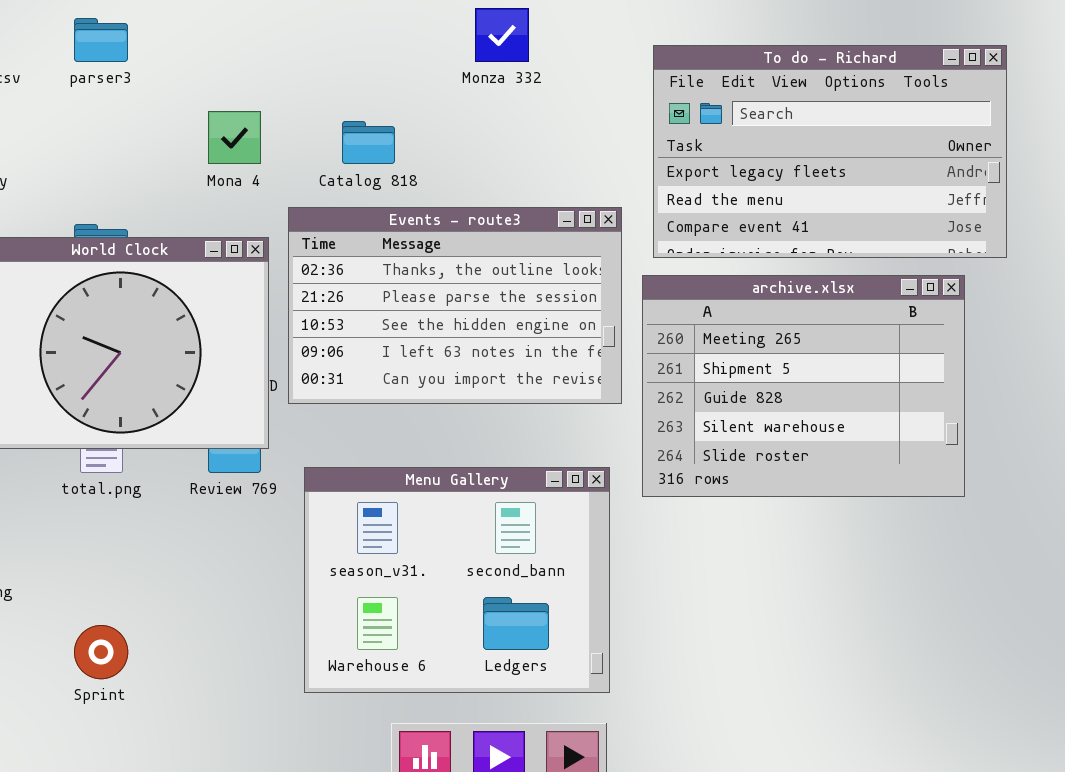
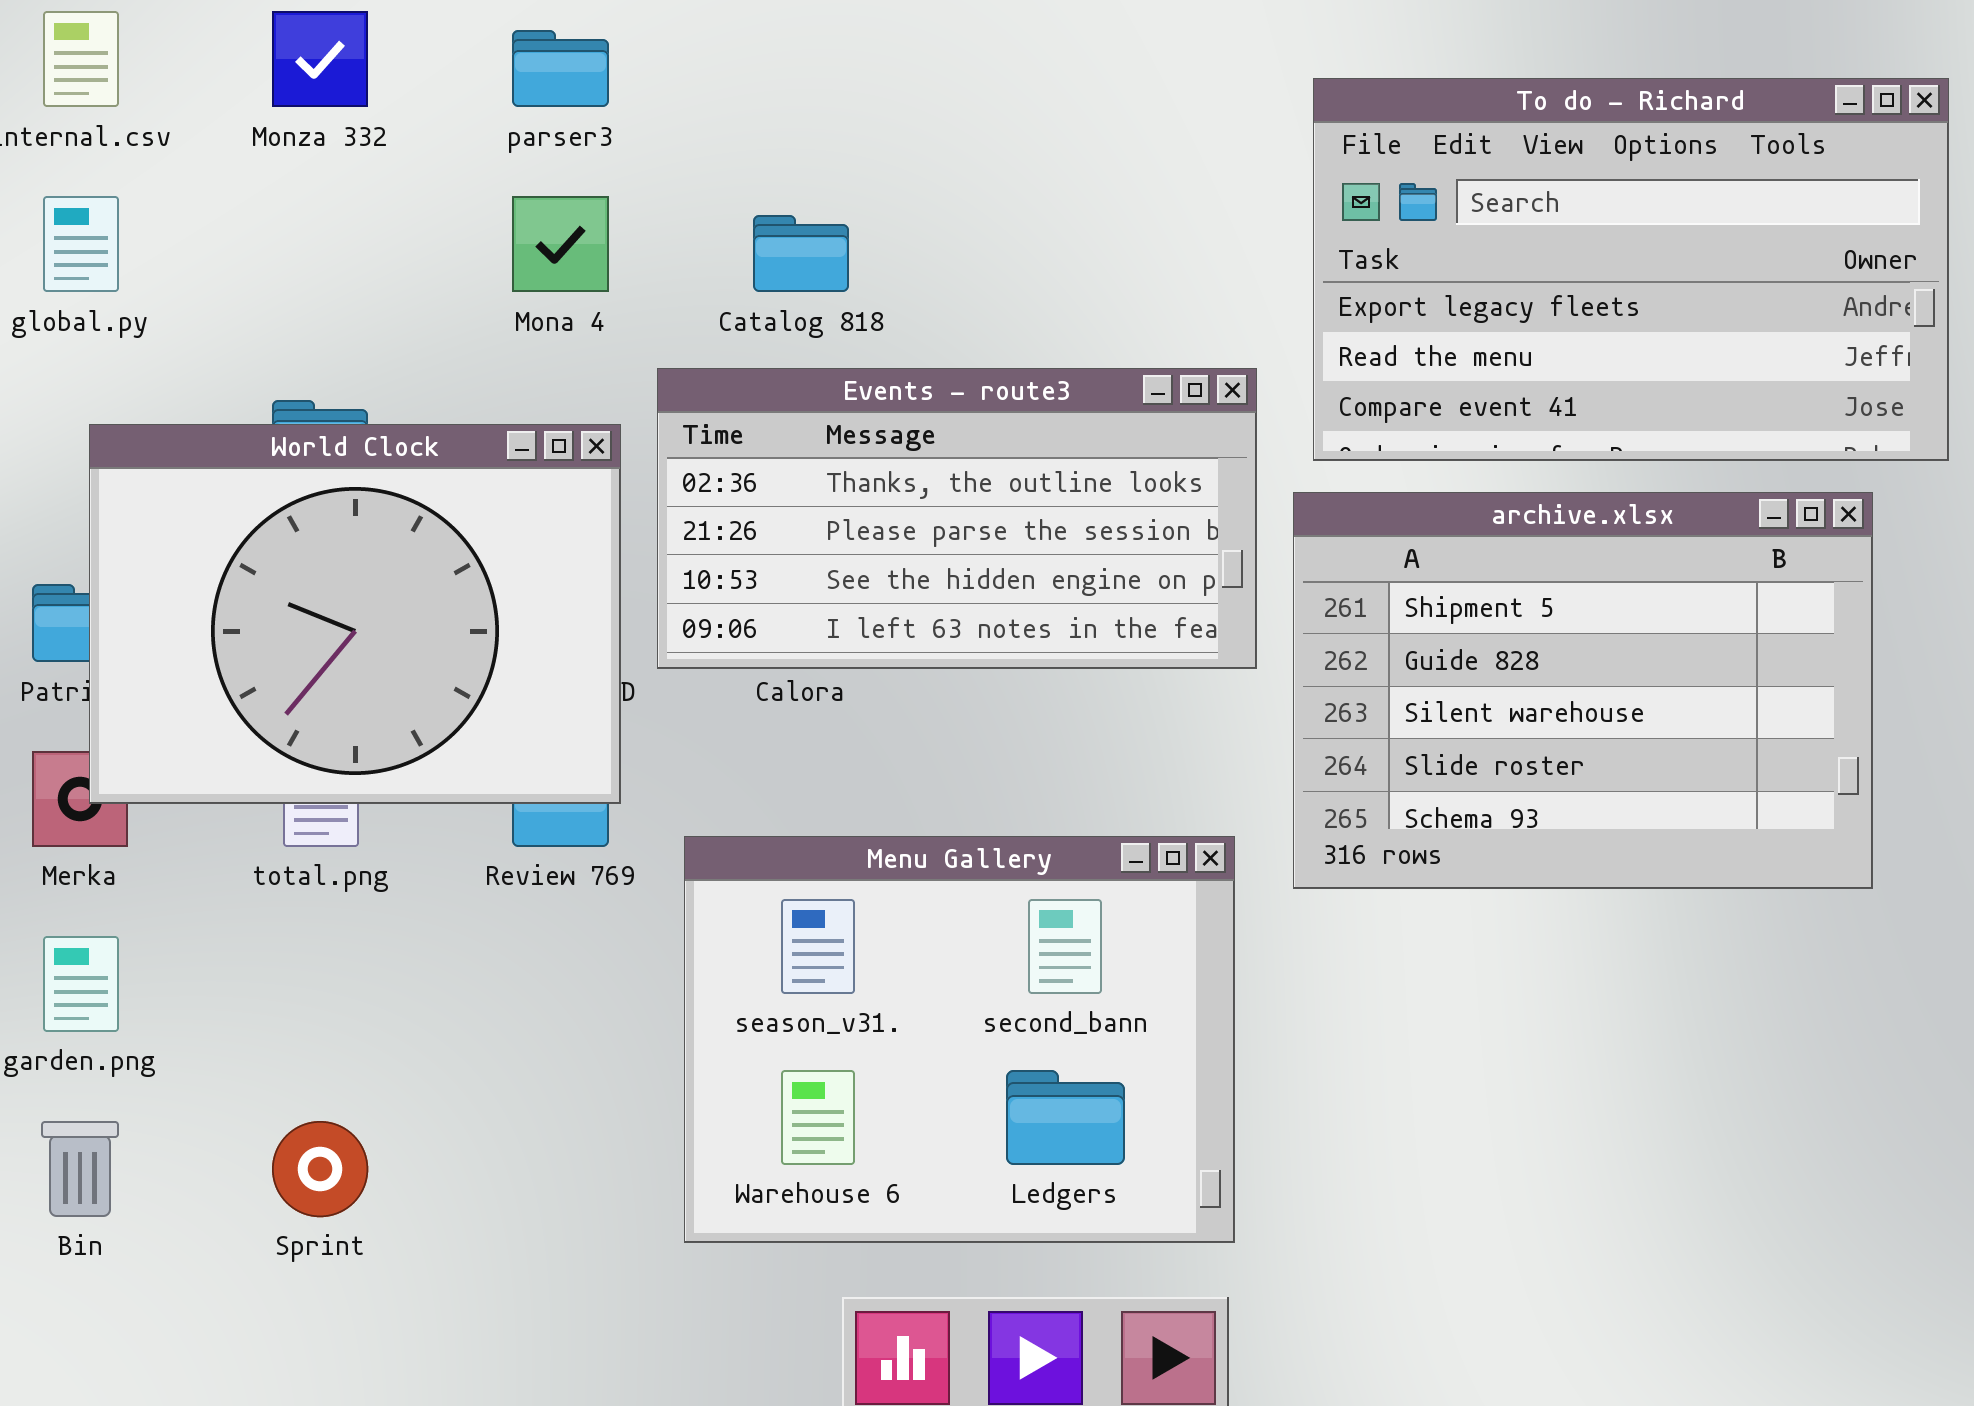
Monza 332: [475,8,529,62] -> [272,11,368,107], moved
parser3: [74,18,128,62] -> [512,30,609,107], moved
Events - route3: [288,207,622,404] -> [657,368,1257,669], resized
archive.xlsx: [642,275,965,497] -> [1293,492,1873,889], scrolled down 1 row

